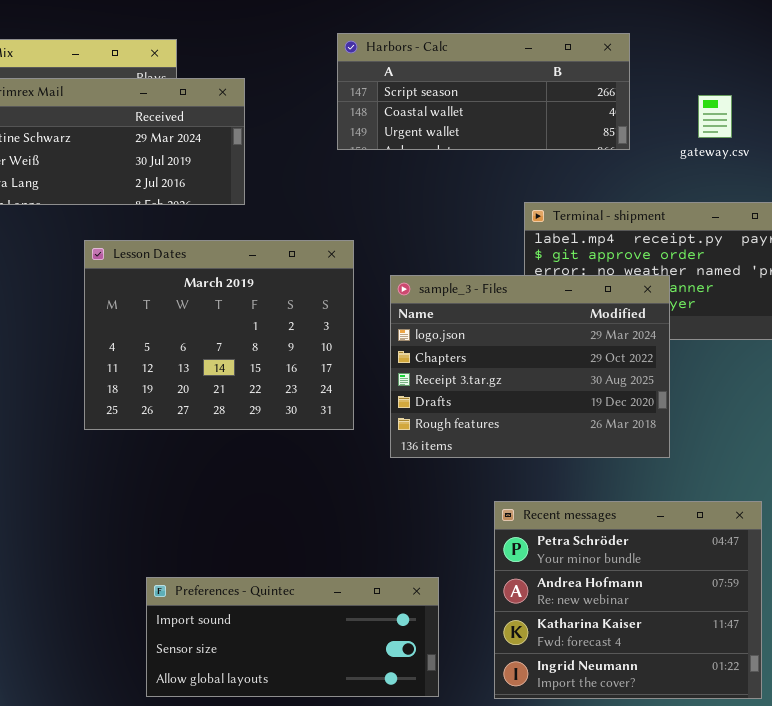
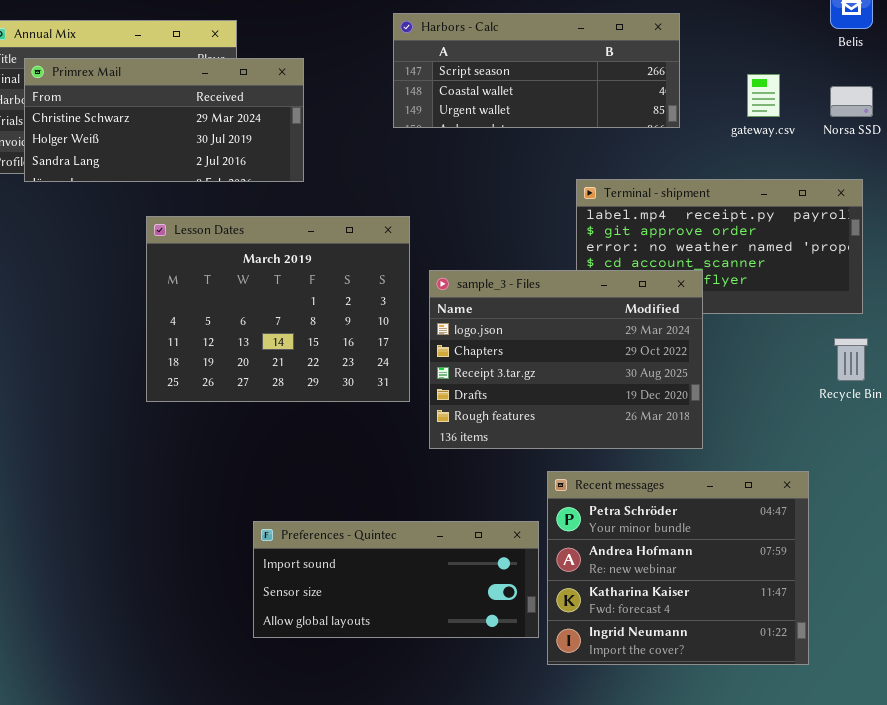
sample_3 - Files: [390,275,670,458] -> [429,270,703,449], moved
Preferences - Quintec: [146,577,439,697] -> [253,521,539,638], moved

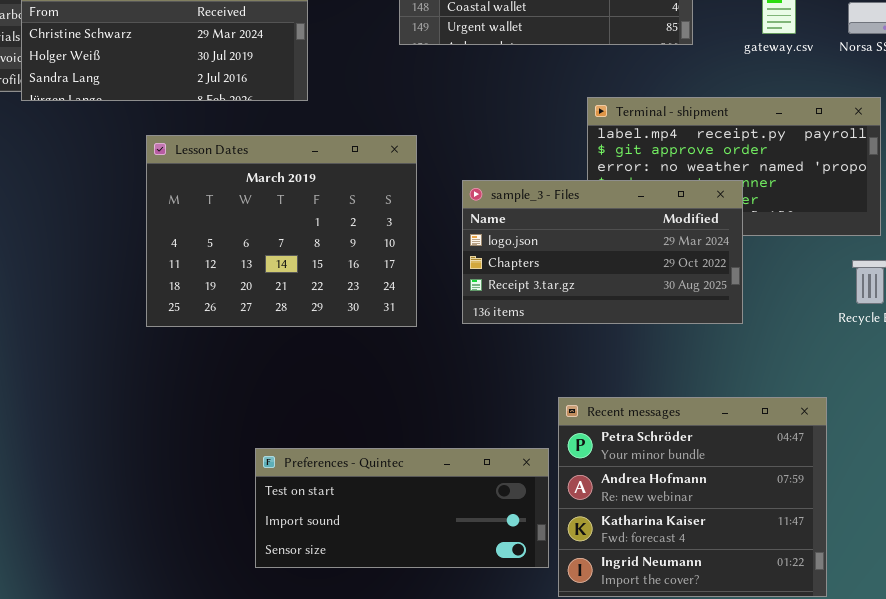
sample_3 - Files: [429,270,703,449] -> [462,180,743,324], moved, resized
Preferences - Quintec: [253,521,539,638] -> [255,448,549,568], scrolled up 1 row

